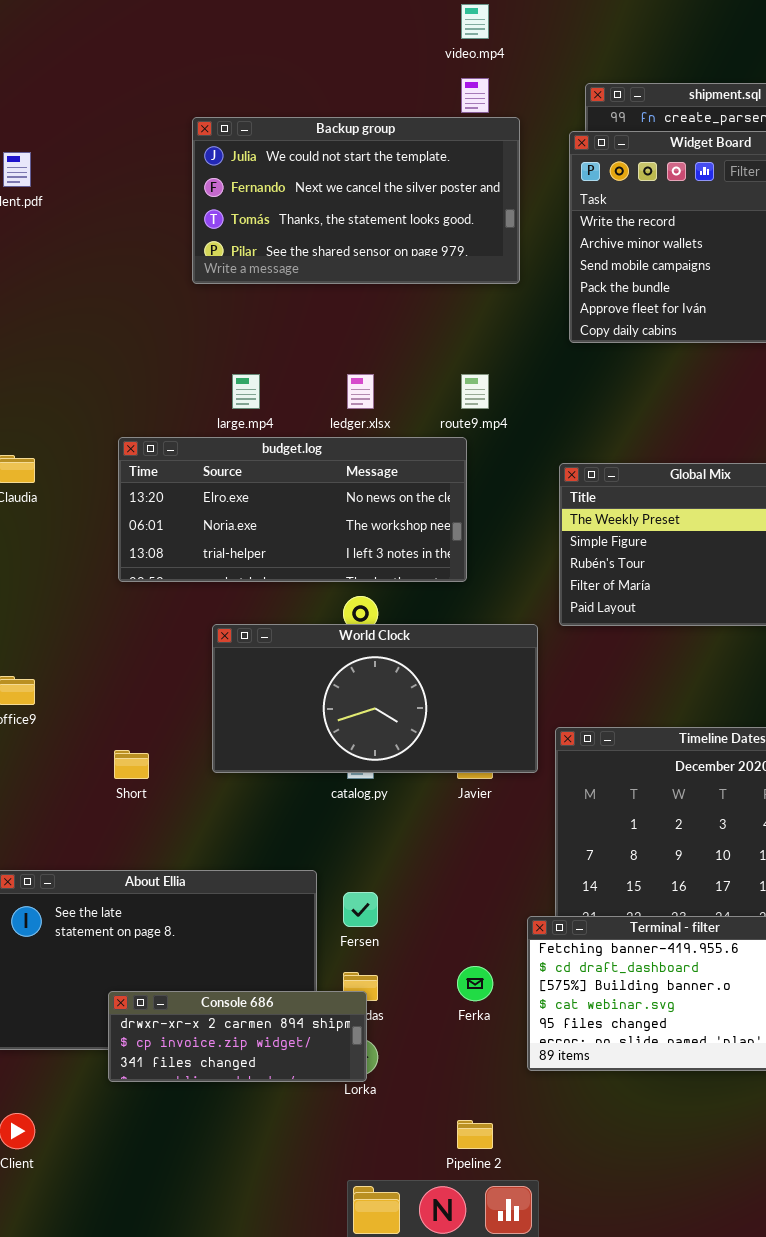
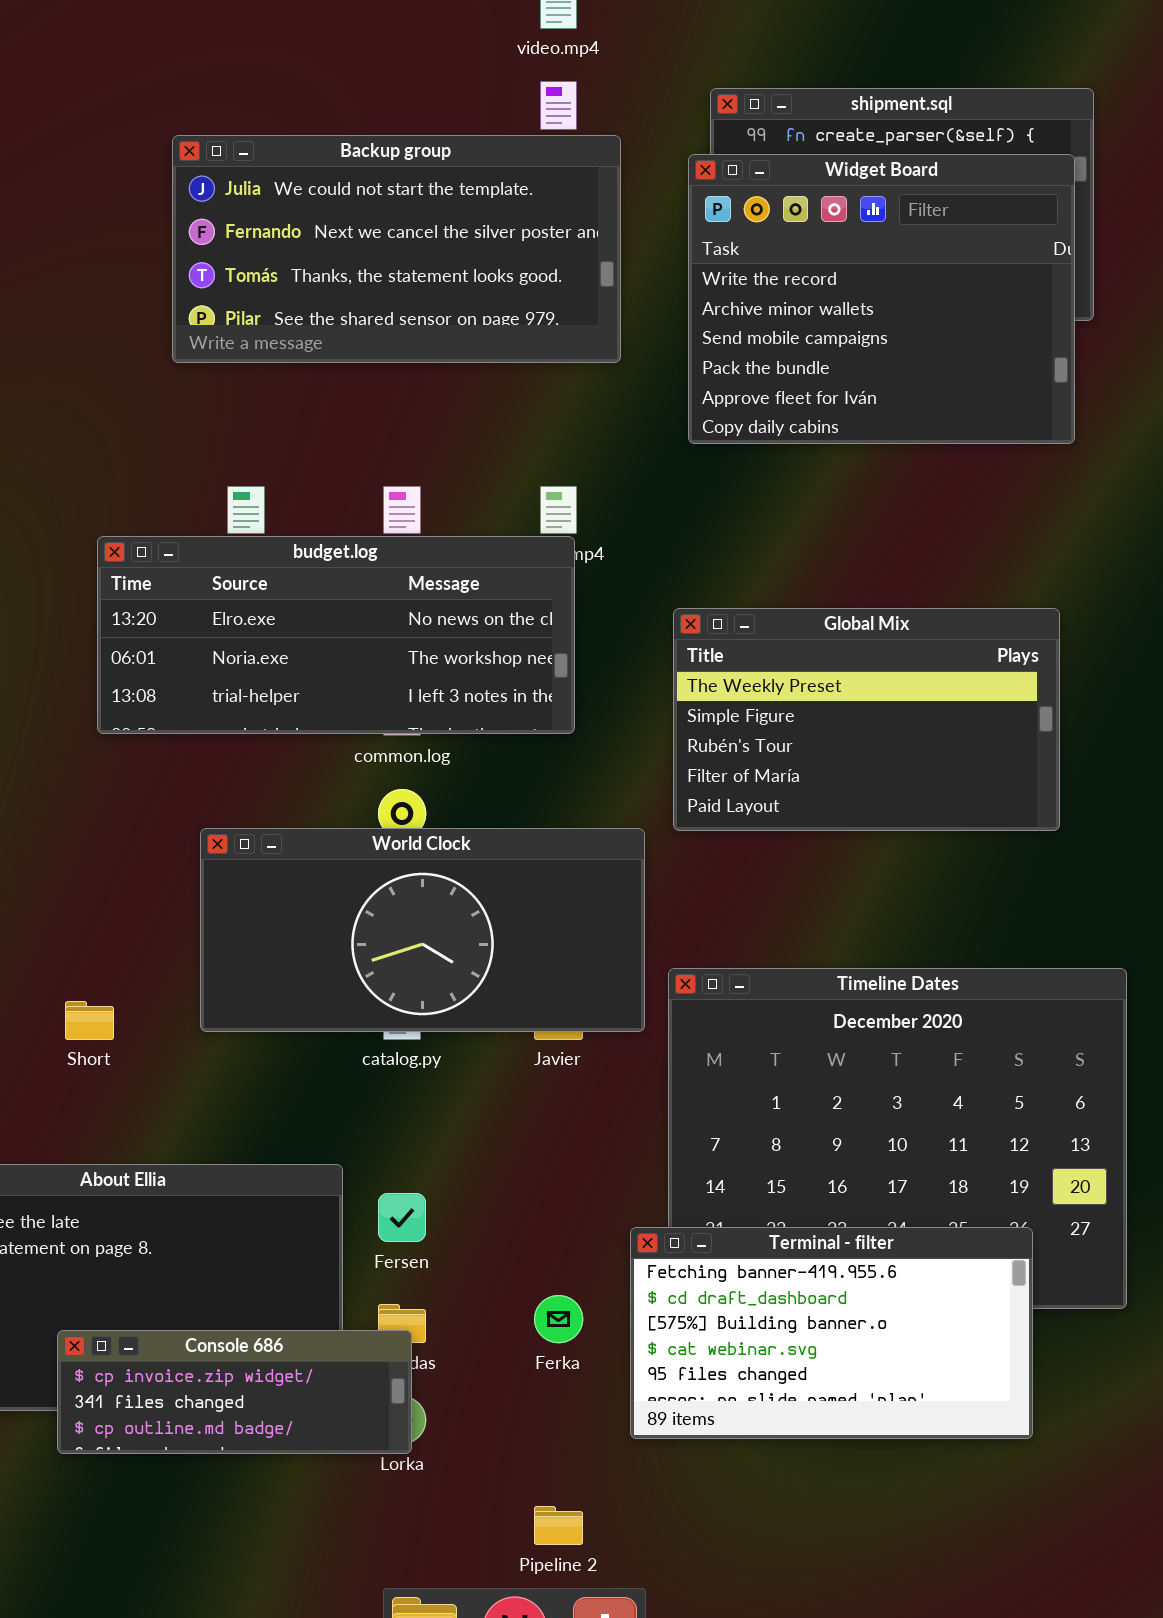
budget.log: [118,437,467,582] -> [97,536,575,734], moved
Console 686: [108,991,367,1082] -> [57,1330,412,1454], scrolled down 1 row

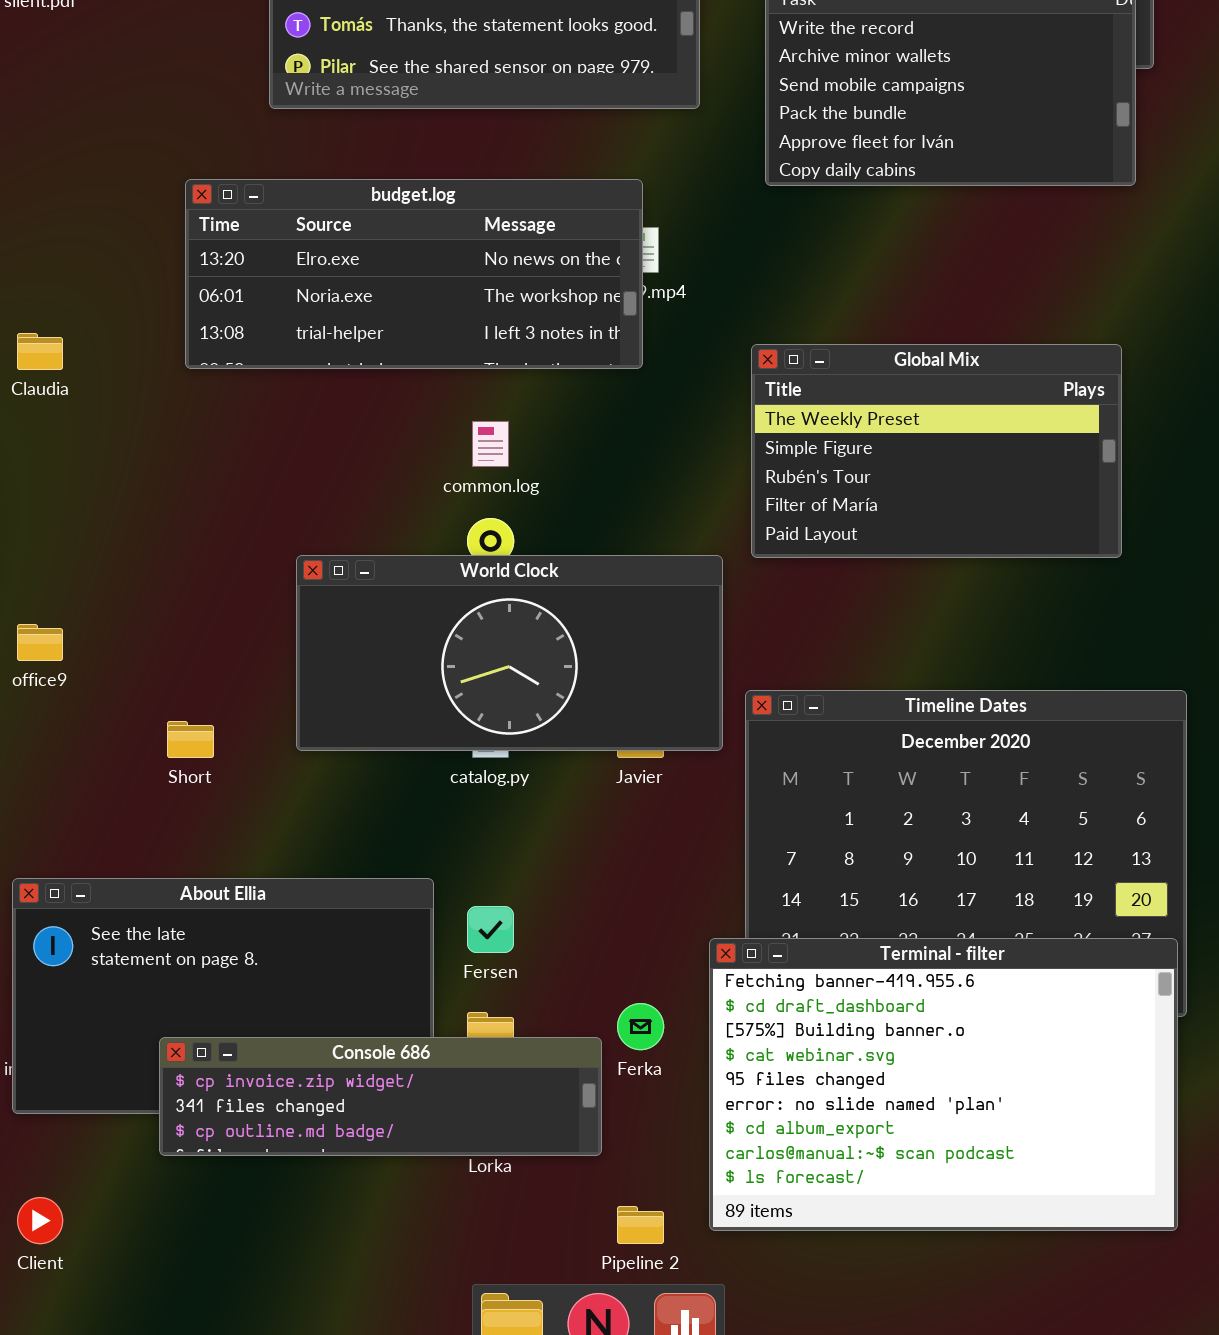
budget.log: [97,536,575,734] -> [185,179,643,369], moved
Terminal - filter: [630,1227,1033,1439] -> [709,938,1178,1231], resized
Console 686: [57,1330,412,1454] -> [159,1037,602,1156], resized

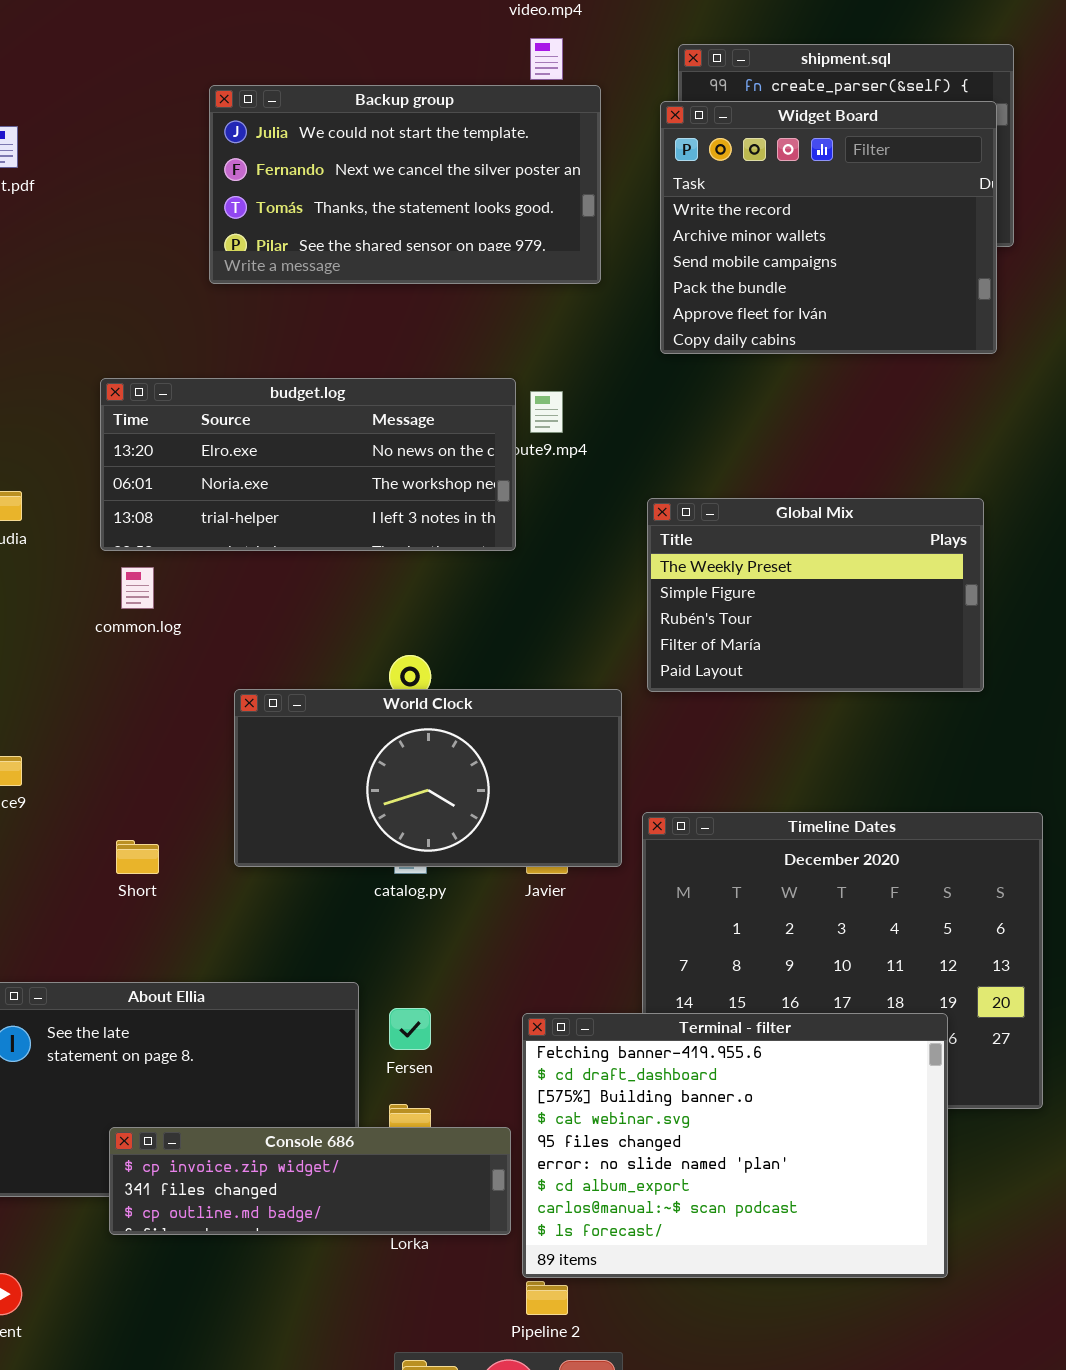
budget.log: [185,179,643,369] -> [100,378,516,551], moved
common.log: [472,421,509,467] -> [121,567,154,609], moved
Terminal - filter: [709,938,1178,1231] -> [522,1013,948,1278], moved

